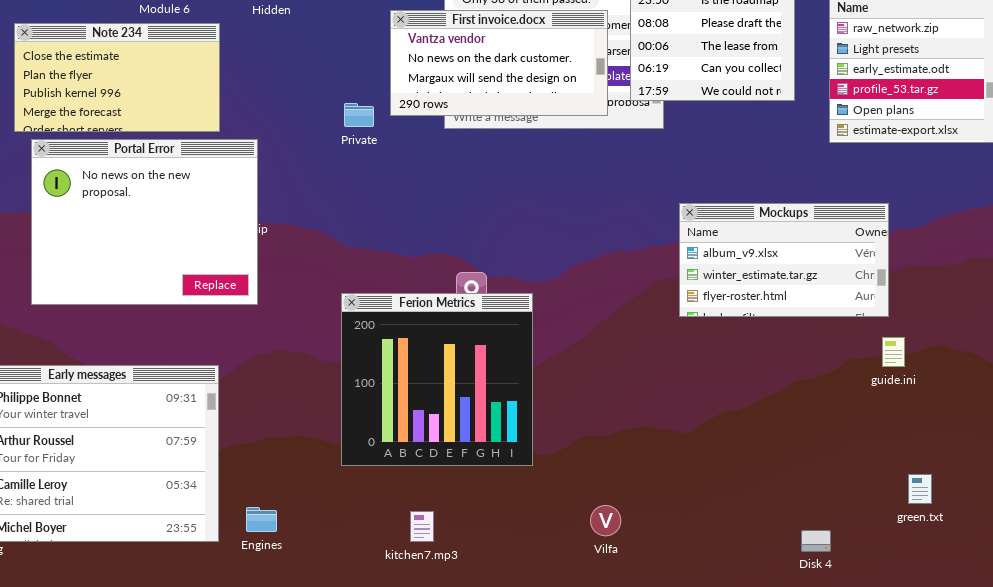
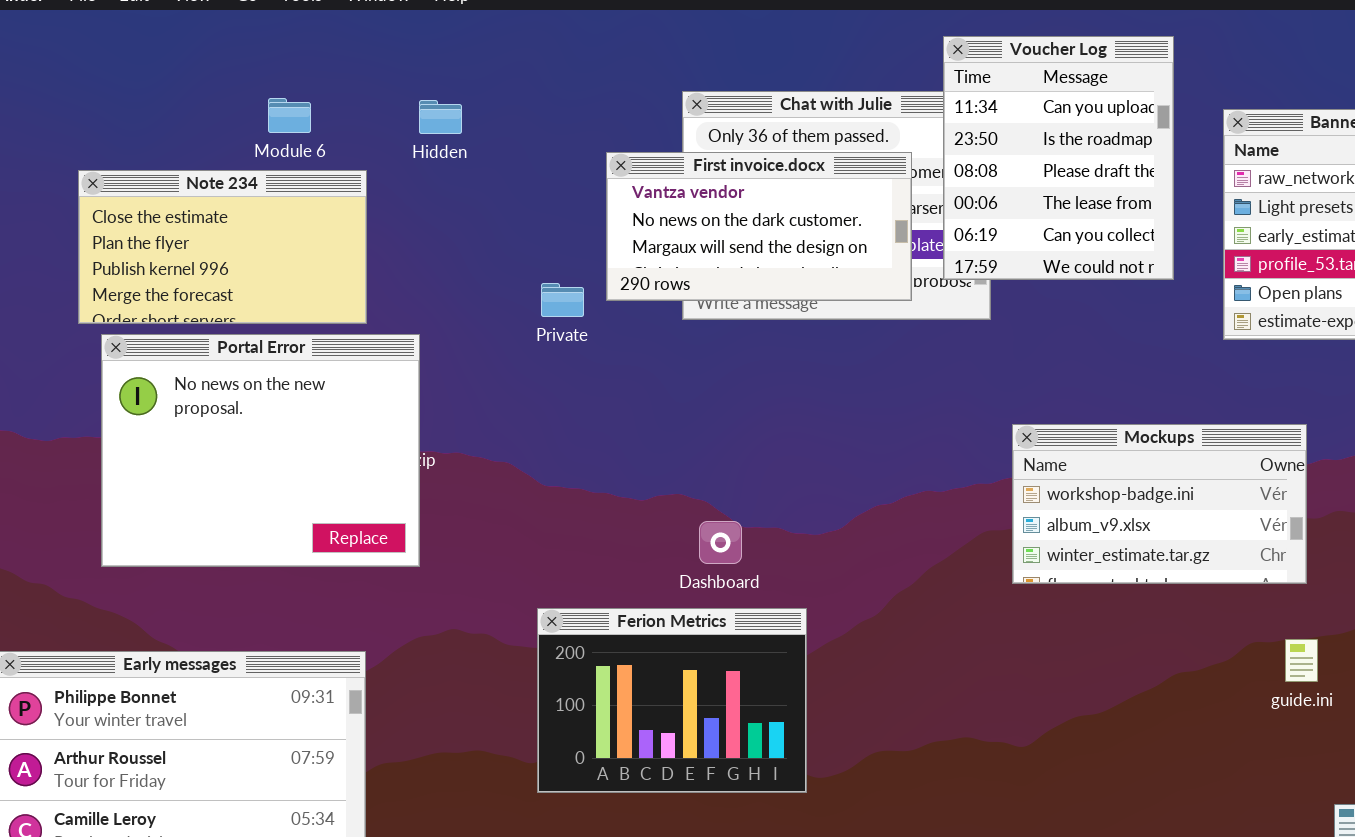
Mockups: [679,203,889,317] -> [1012,424,1307,584], scrolled up 1 row
Ferion Metrics: [341,293,533,466] -> [537,608,807,793], resized
guide.ini: [882,337,905,367] -> [1285,639,1318,682], moved

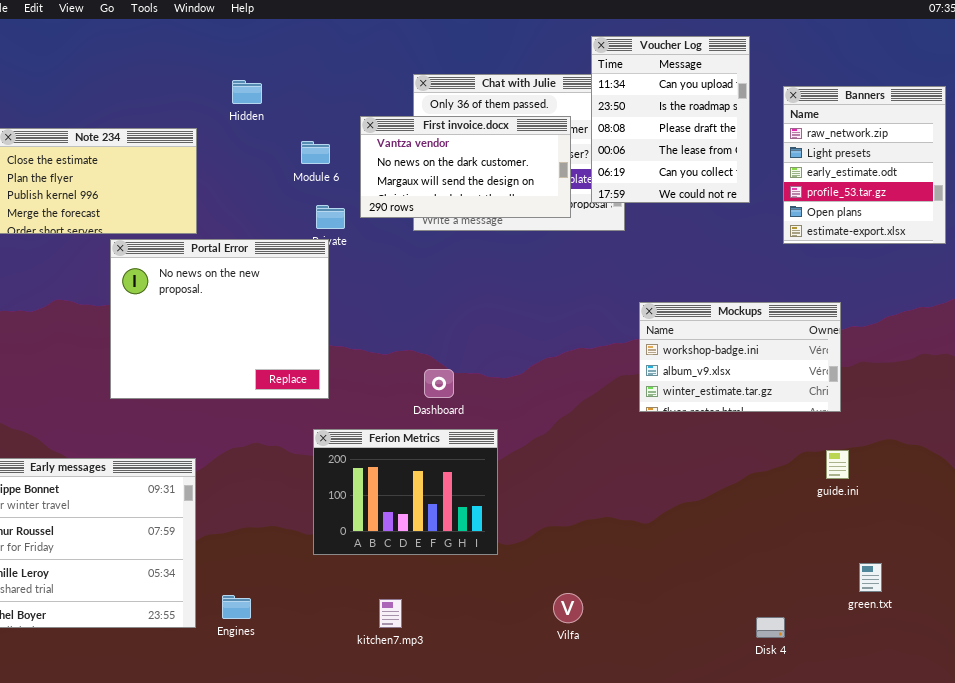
Module 6: [268,98,311,133] -> [301,141,330,164], moved
Portal Error: [101,334,420,567] -> [110,239,329,399], moved

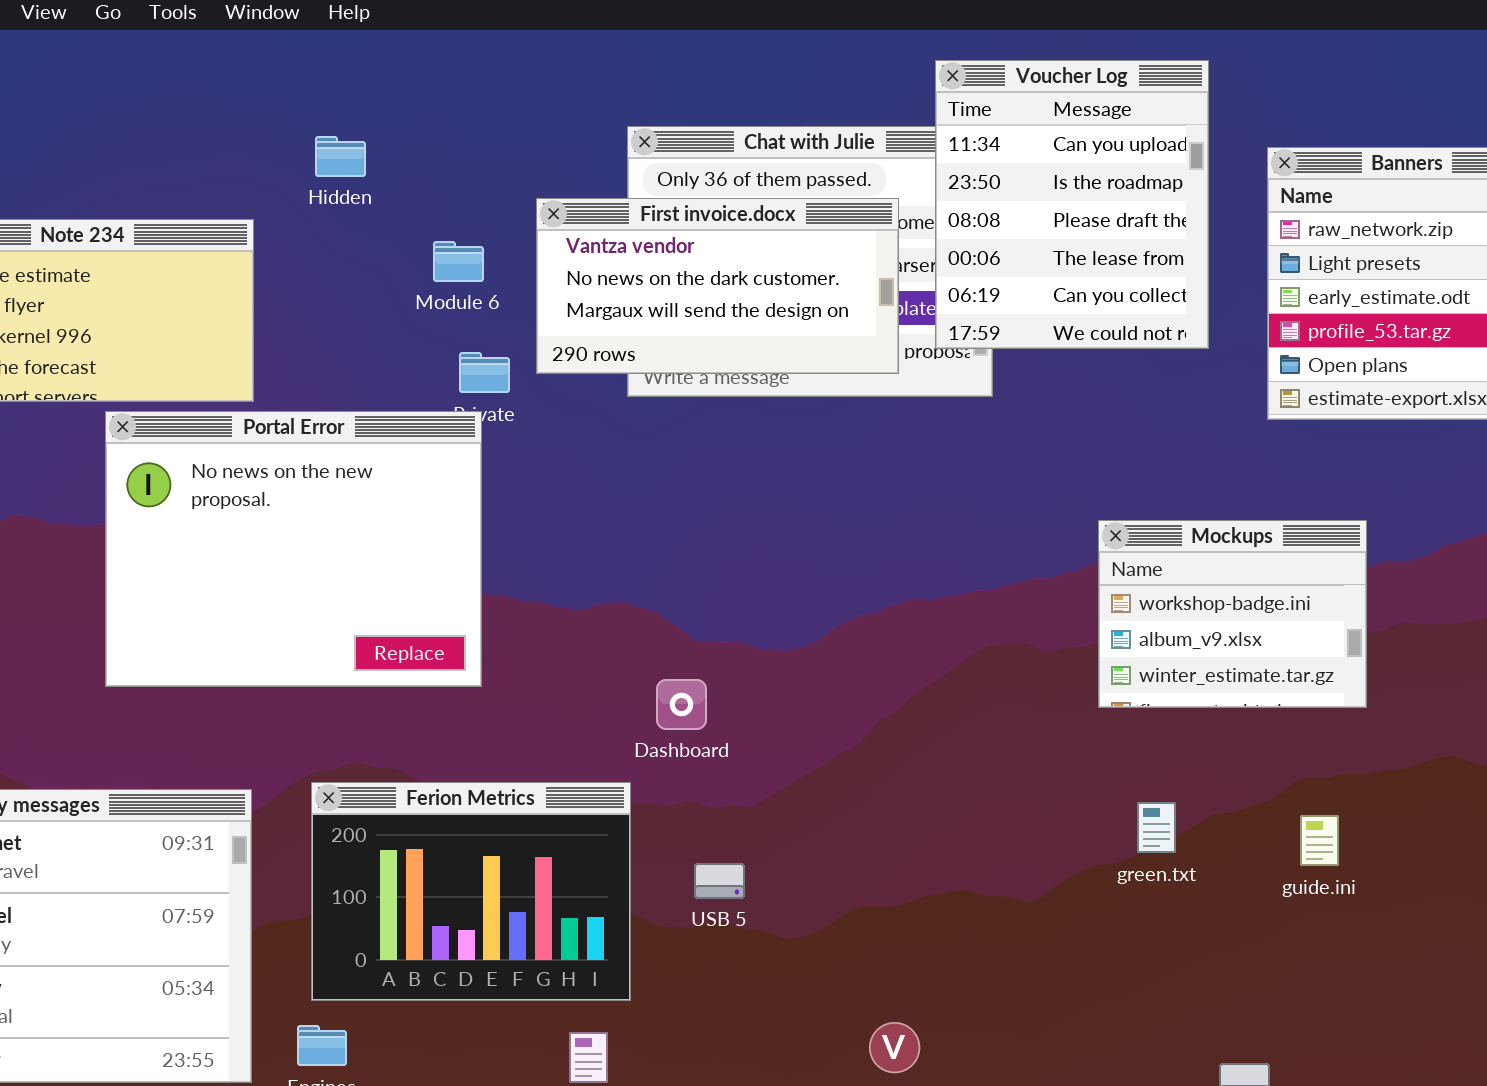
Mockups: [639,302,841,412] -> [1098,520,1367,708], resized
Dashboard: [424,369,454,398] -> [656,679,707,730], moved
Ferion Metrics: [313,429,498,555] -> [311,782,631,1001], moved
guide.ini: [826,450,849,479] -> [1300,815,1339,866], moved
green.txt: [859,563,882,592] -> [1137,802,1176,853], moved

